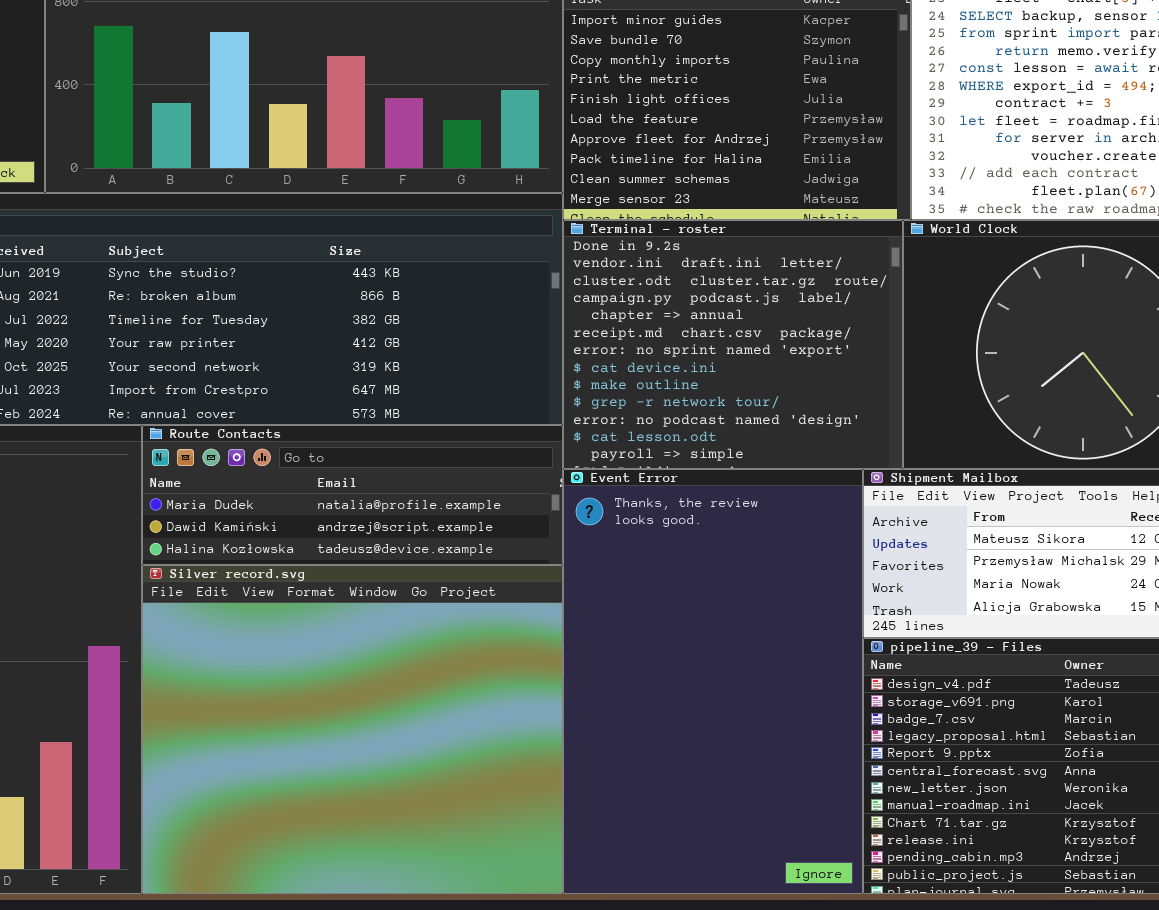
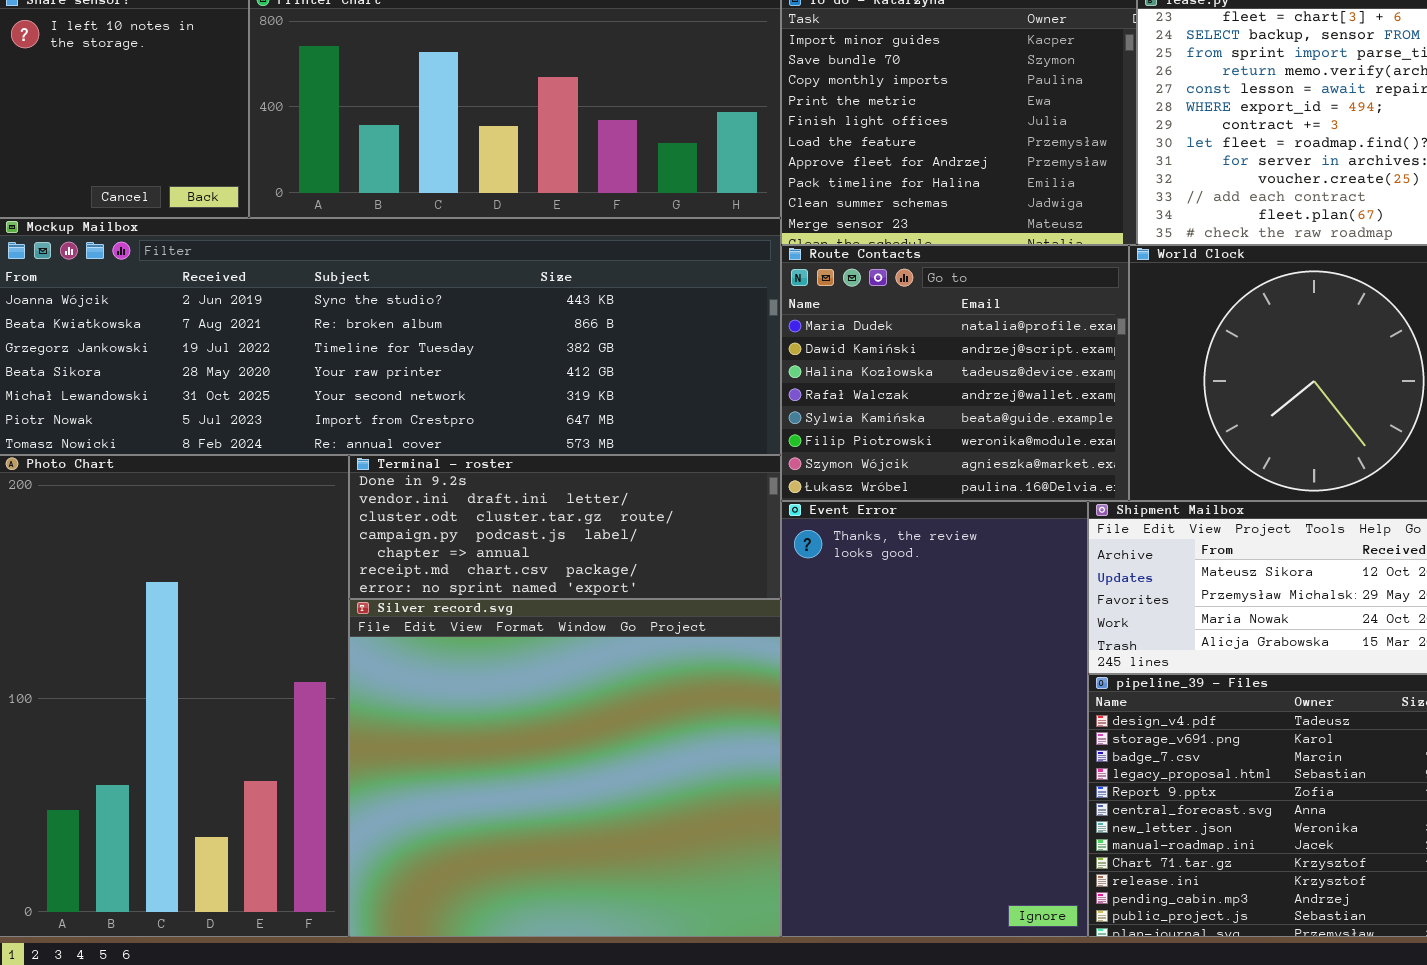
Terminal - roster: [563,220,903,469] -> [349,455,781,599], moved, resized
Route Contacts: [142,425,563,565] -> [781,245,1129,501], moved, resized

